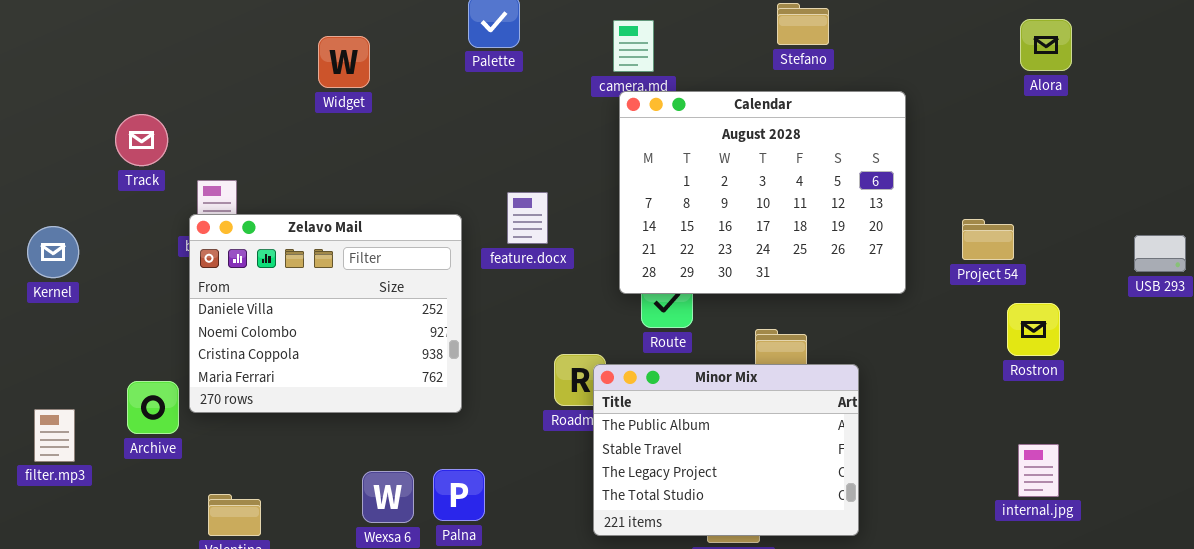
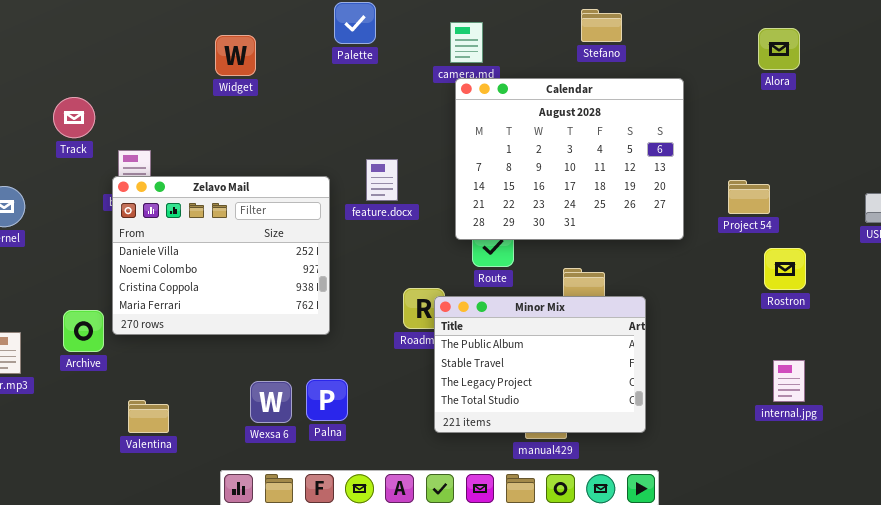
Alora: [1020,19,1072,71] -> [758,28,800,70], moved

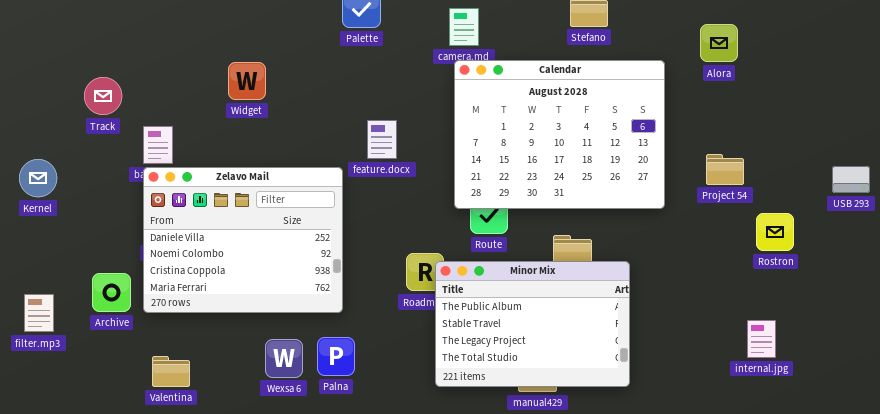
Alora: [758,28,800,70] -> [700,24,738,62], moved
Widget: [215,35,256,76] -> [228,62,266,100], moved
feature.docx: [366,159,398,201] -> [367,120,397,159], moved
Zelavo Mail: [112,176,330,335] -> [143,167,343,313], moved
Rostron: [764,248,806,290] -> [756,213,794,251], moved

